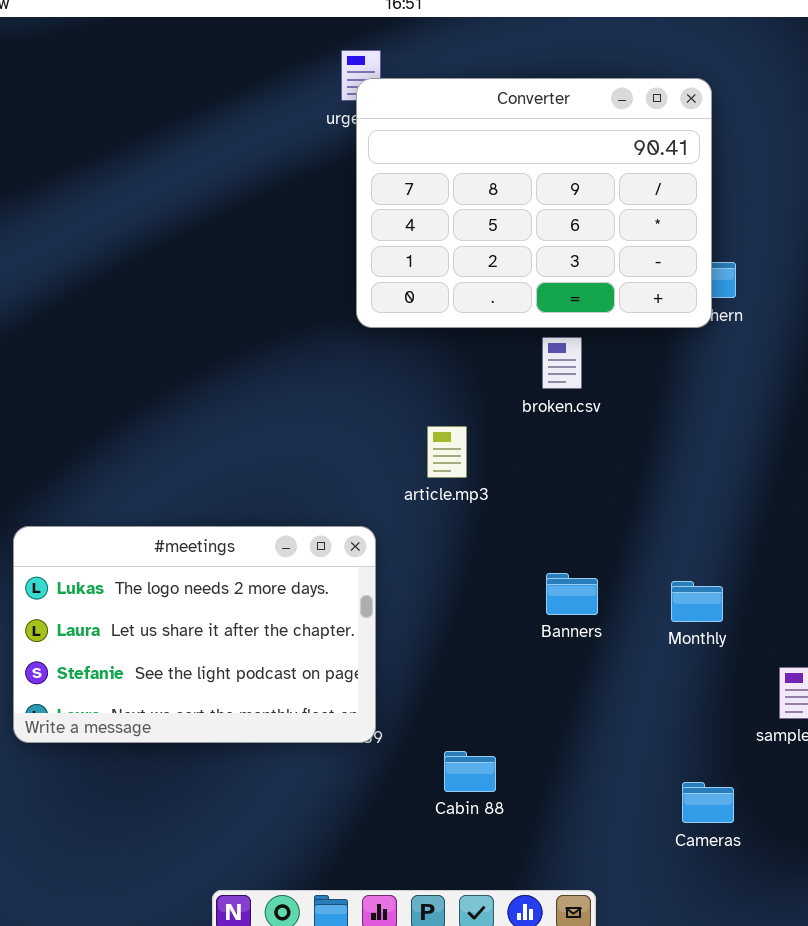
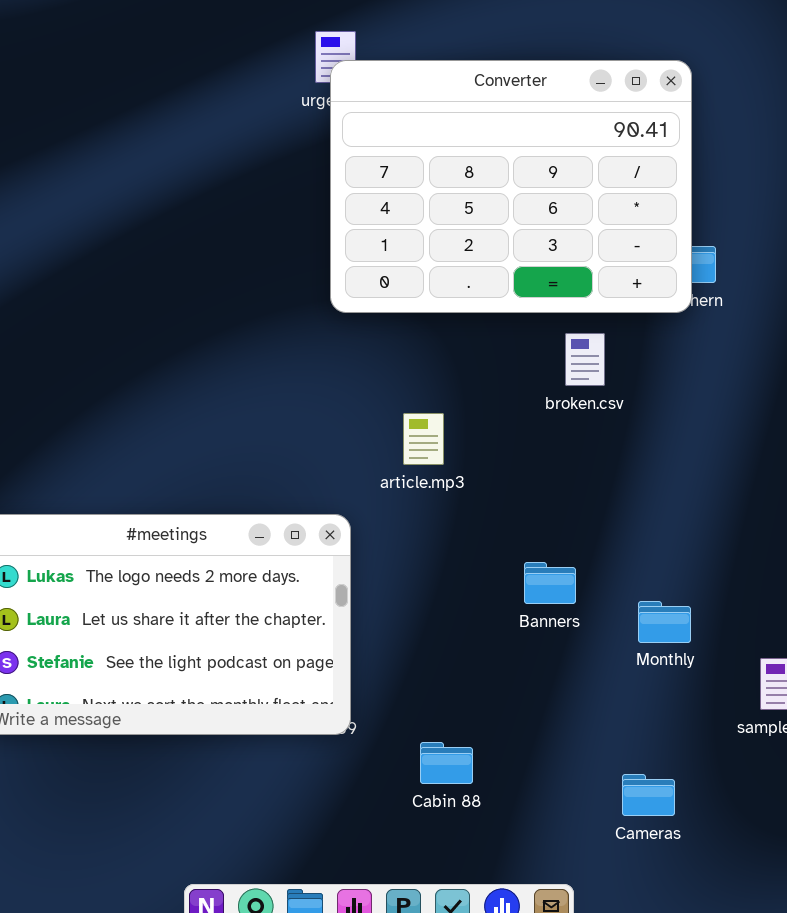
broken.csv: [542,337,582,389] -> [565,333,605,386], moved
Monthly: [671,581,723,622] -> [638,601,691,643], moved
Cameras: [682,782,734,823] -> [622,774,675,816], moved

